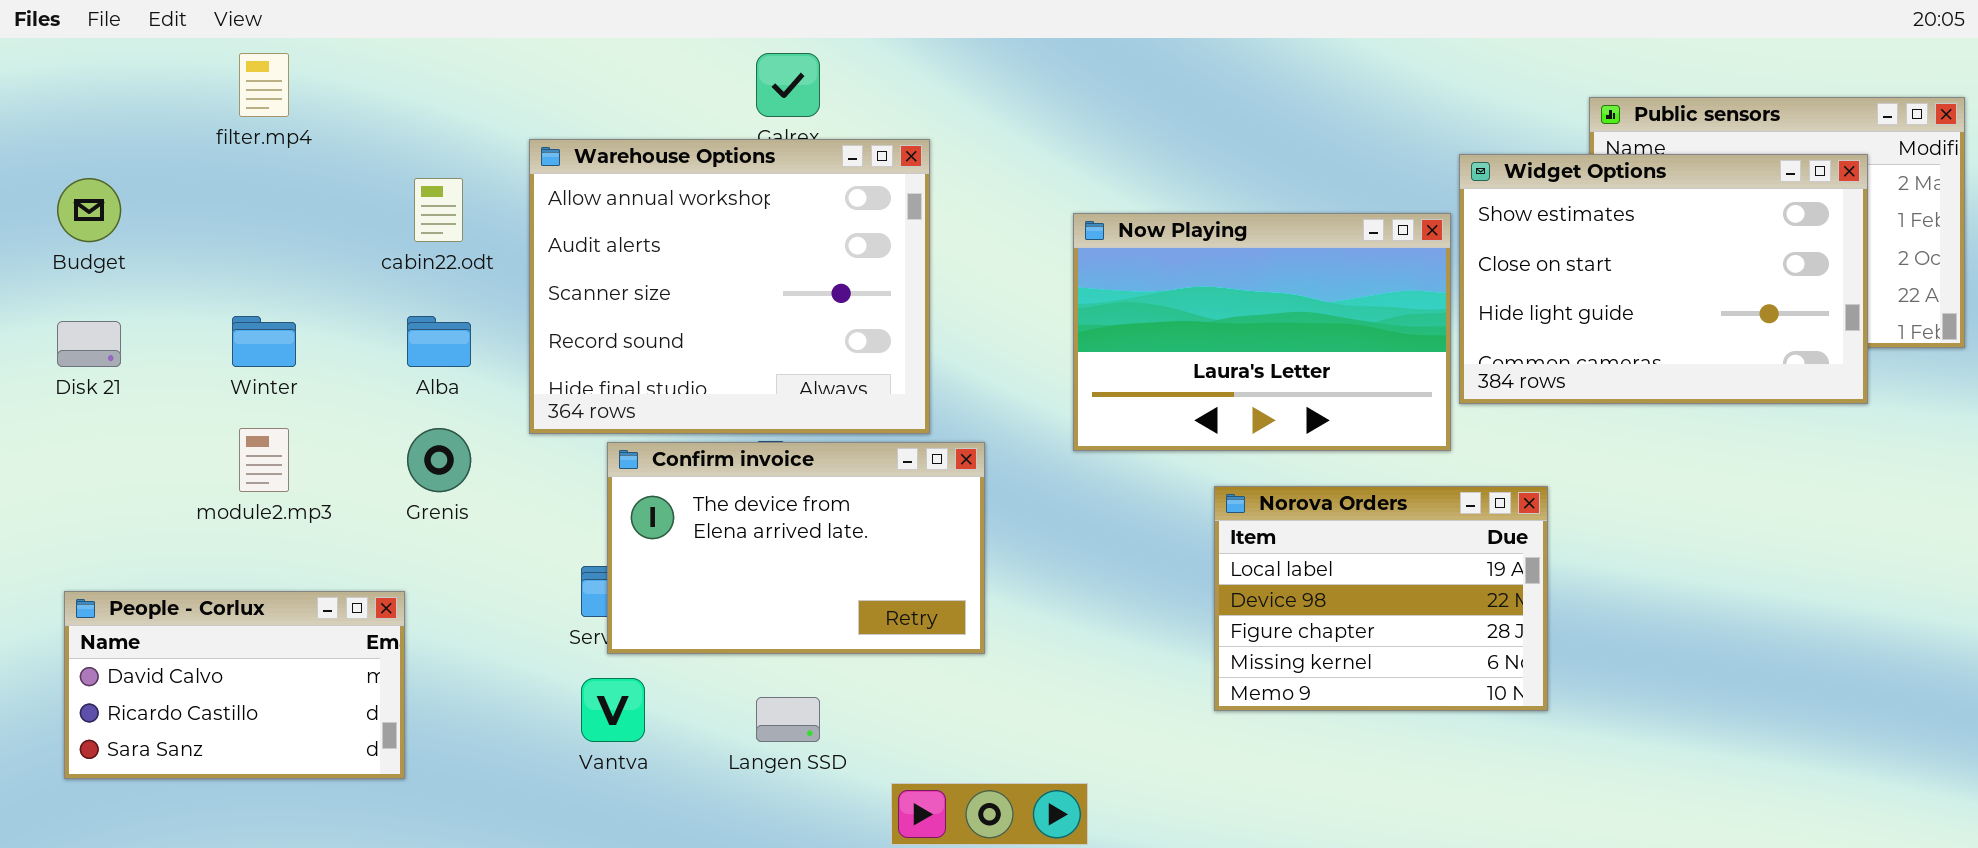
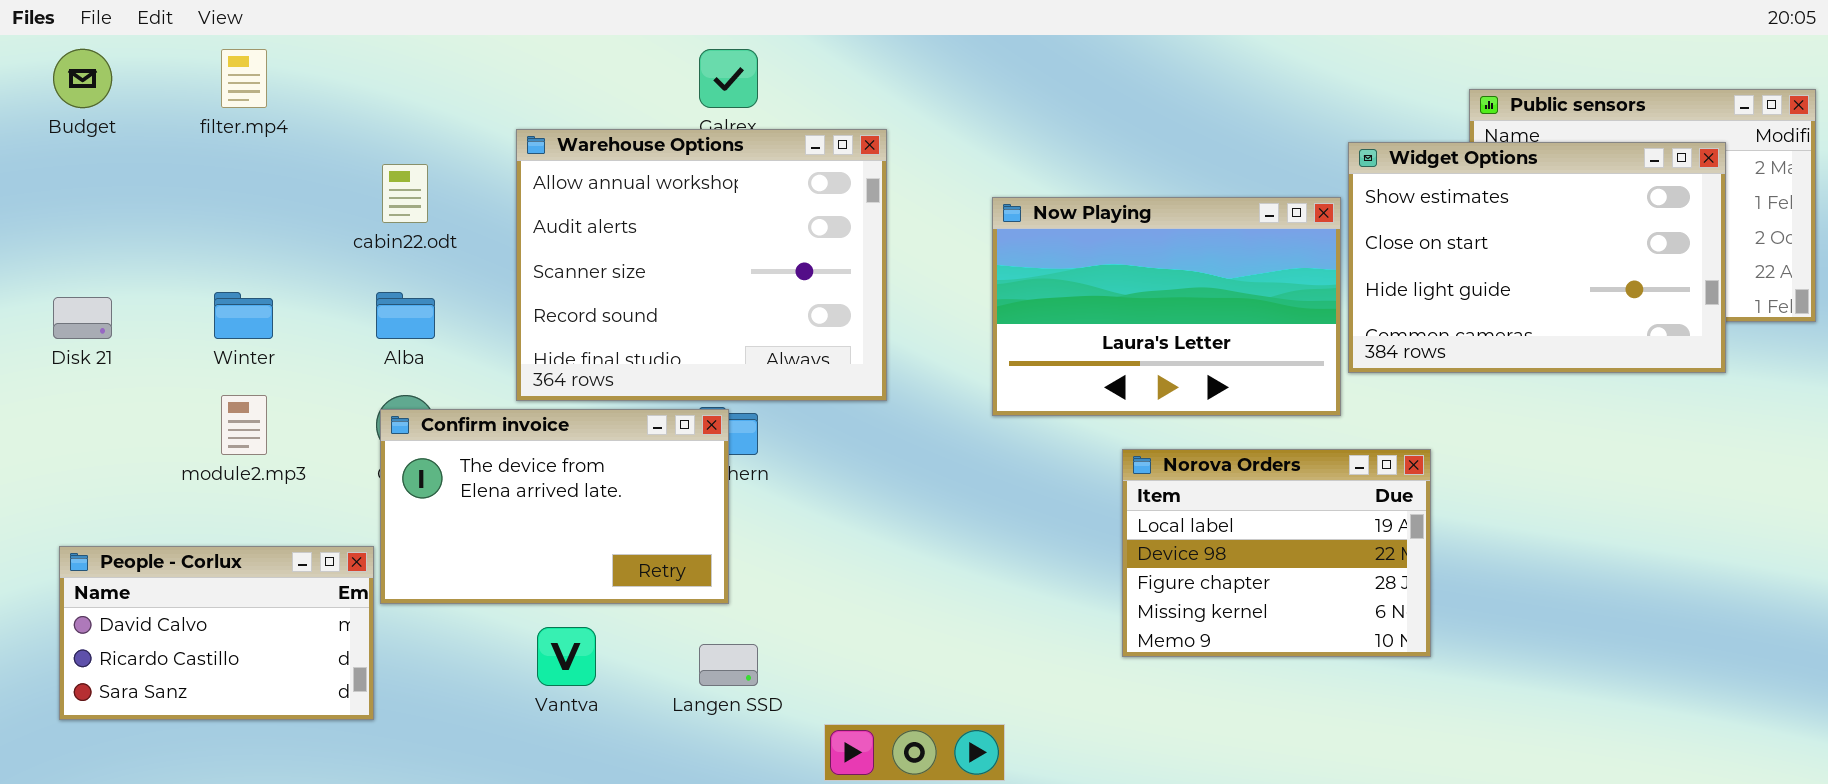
Warehouse Options: [529,139,930,434] -> [516,129,887,401], moved
Budget: [57,178,121,242] -> [53,49,112,108], moved
Confirm invoice: [607,442,985,654] -> [380,409,729,604], moved

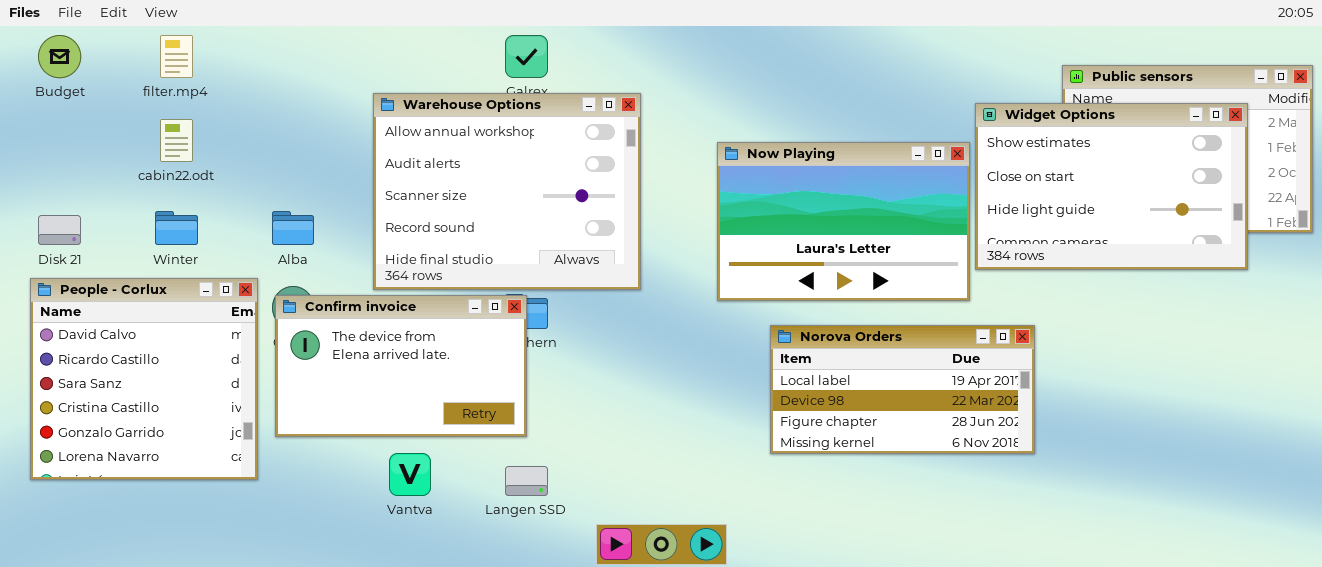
cabin22.odt: [382,164,428,223] -> [160,119,193,162], moved
Norova Orders: [1122,449,1431,657] -> [770,325,1035,454], resized
People - Corlux: [59,546,374,720] -> [30,278,258,480], moved, resized

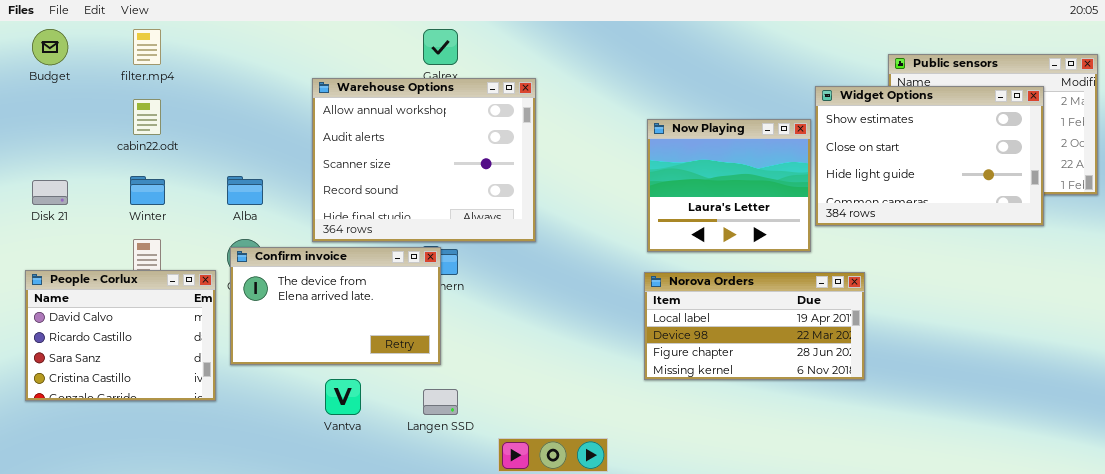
Now Playing: [717,142,970,301] -> [647,119,811,252], resized
People - Corlux: [30,278,258,480] -> [25,270,216,401], resized

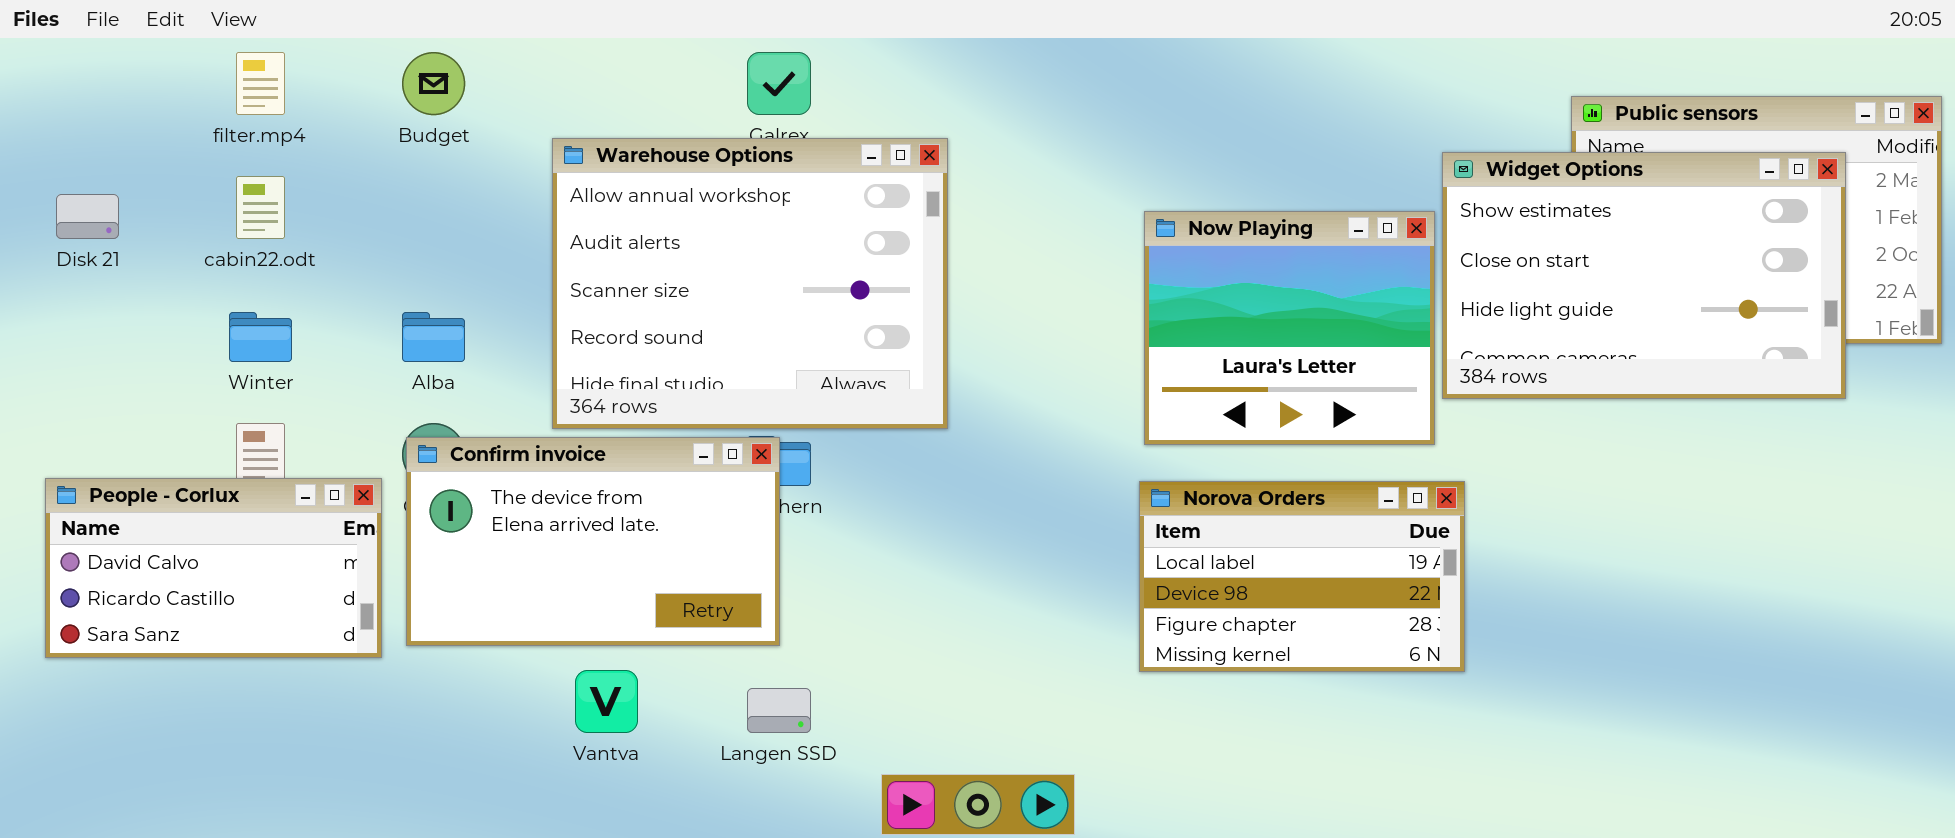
Budget: [32,29,68,65] -> [402,52,465,115], moved
Disk 21: [32,180,68,205] -> [56,194,119,239], moved
People - Corlux: [25,270,216,401] -> [45,478,382,658], resized
Norova Orders: [644,272,865,380] -> [1139,481,1465,672], resized

